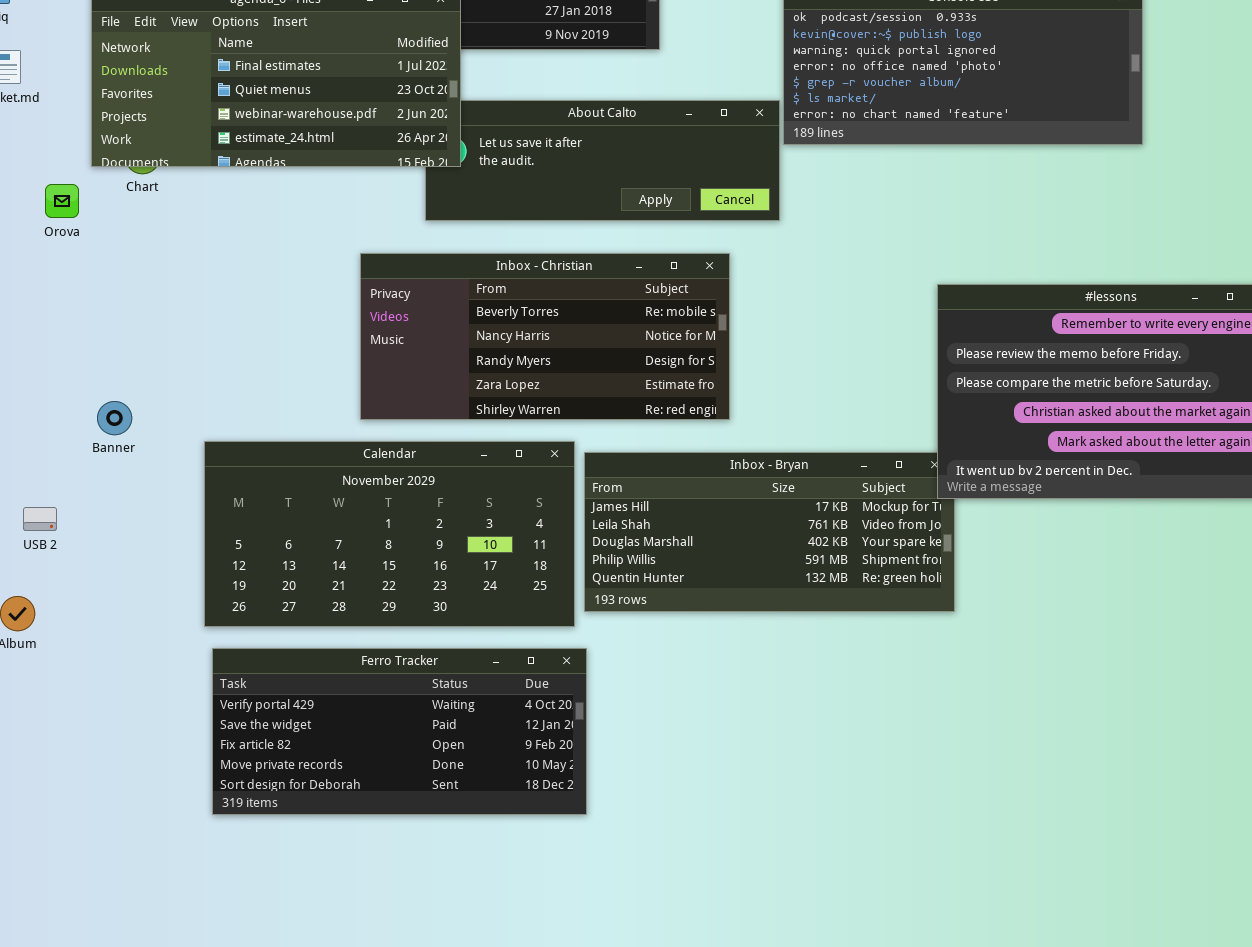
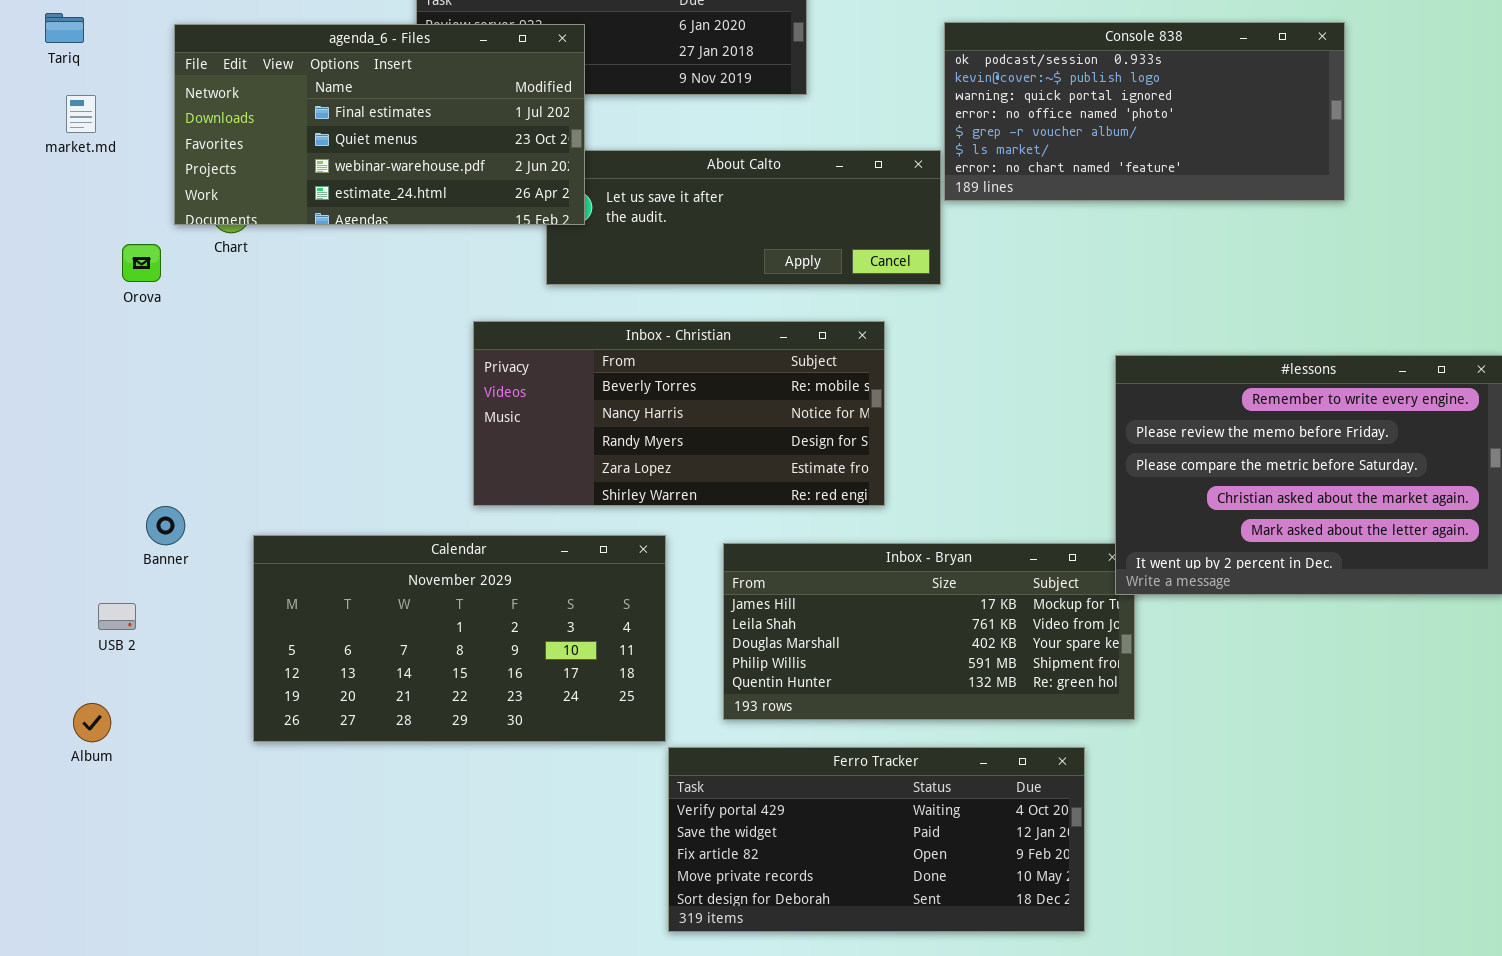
Banner: [97,401,132,435] -> [146,506,185,545], moved
Calendar: [204,441,575,627] -> [253,535,666,742], moved
Ferro Tracker: [212,648,587,815] -> [668,747,1085,932], moved

